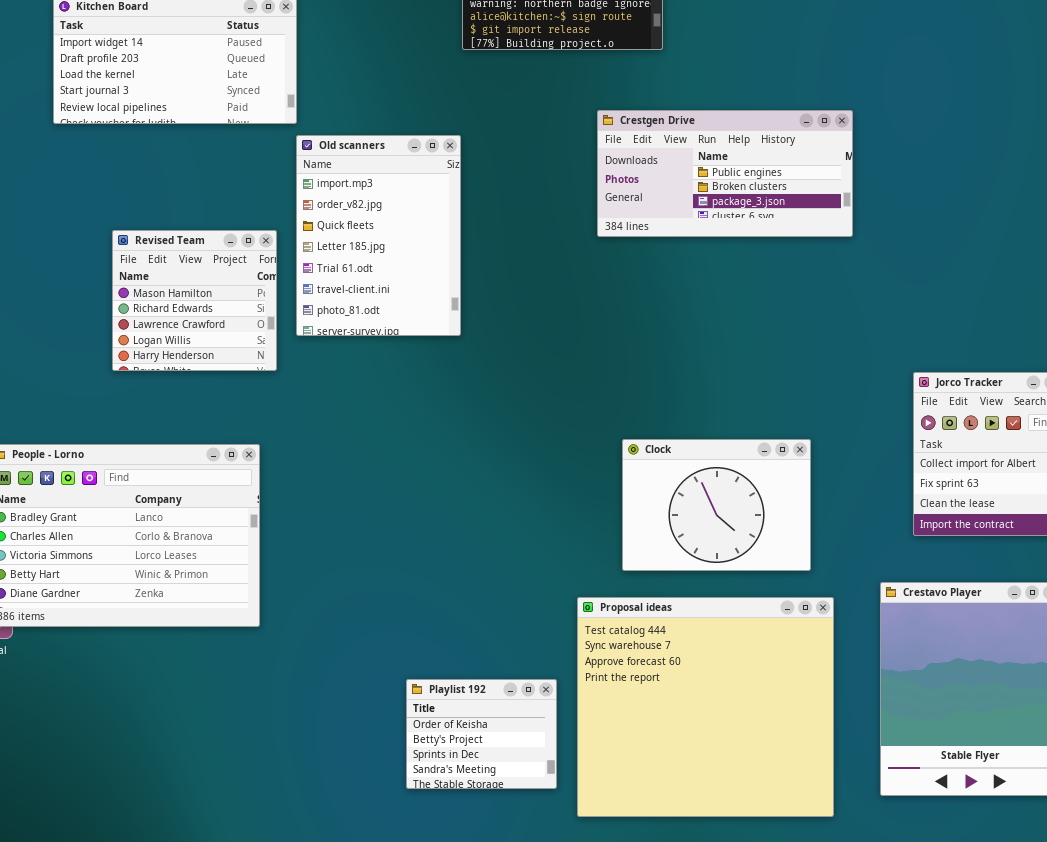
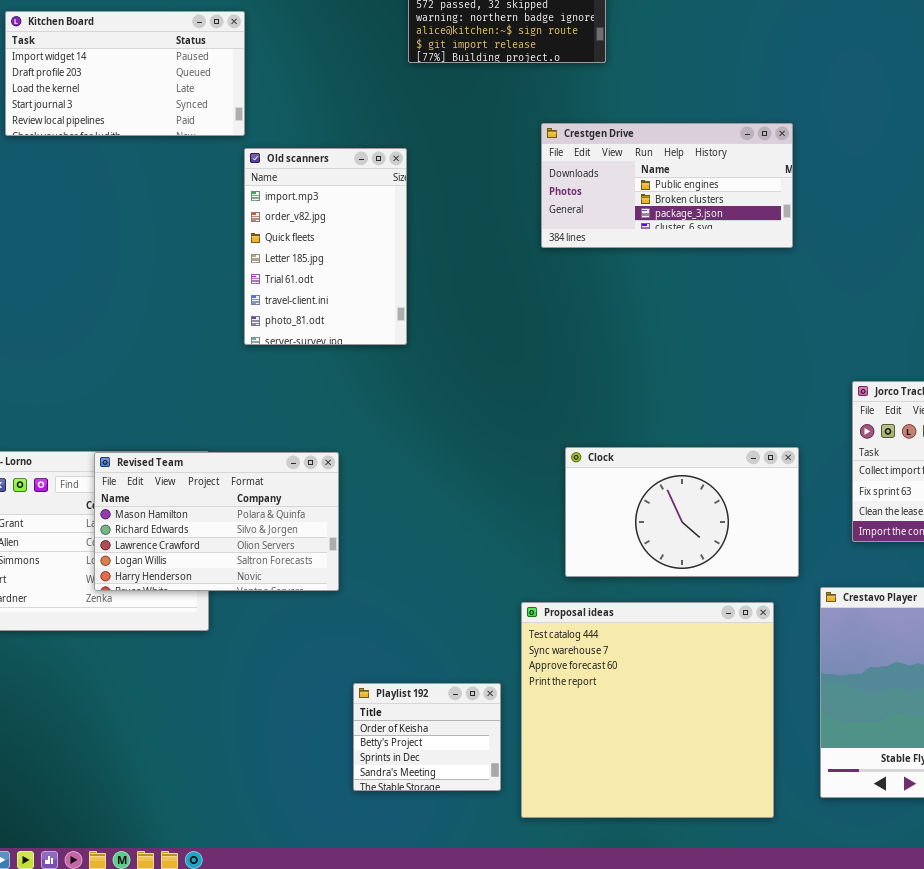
Revised Team: [112,230,277,371] -> [94,452,339,591], moved, resized
Clock: [622,439,811,571] -> [565,447,799,577], resized

